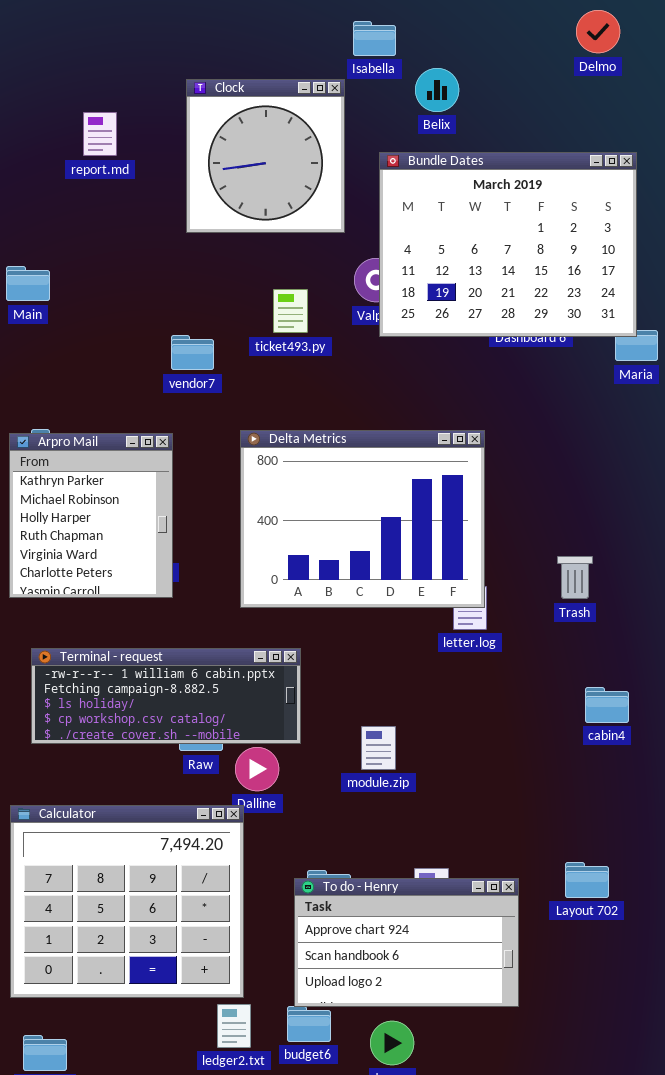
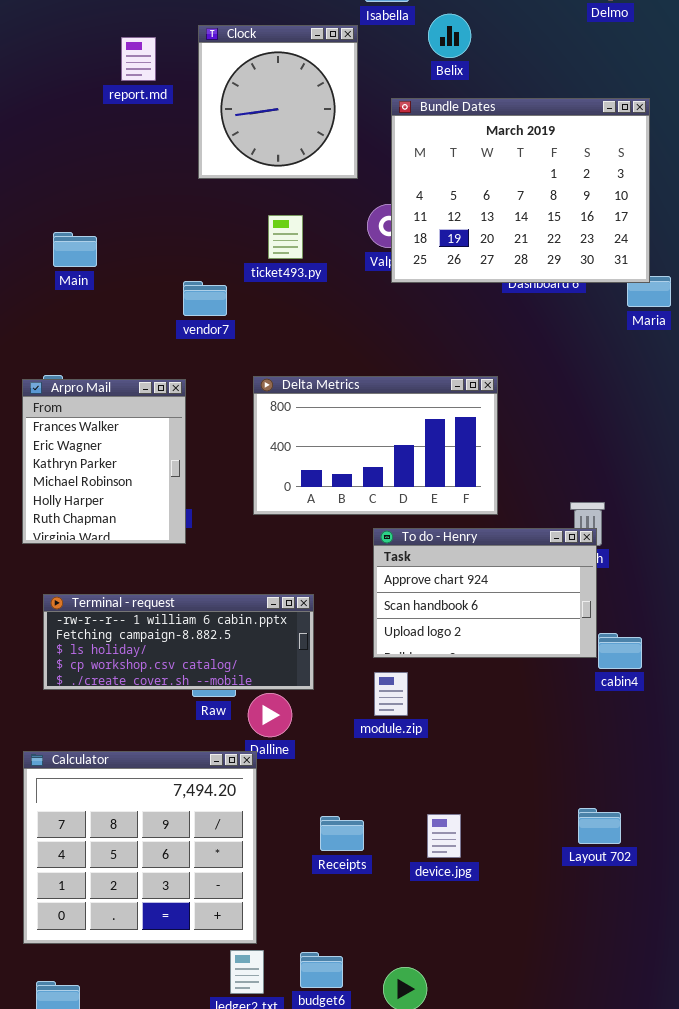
report.md: [83,112,117,156] -> [121,37,156,81], moved
Main: [6,266,50,301] -> [53,232,97,267], moved
ticket493.py: [273,289,308,333] -> [268,215,303,259], moved
Delta Metrics: [240,430,485,608] -> [253,376,498,515], resized
Arpro Mail: [9,433,173,598] -> [22,379,186,544], scrolled up 2 rows
To do - Henry: [294,878,519,1007] -> [373,528,597,658], moved

